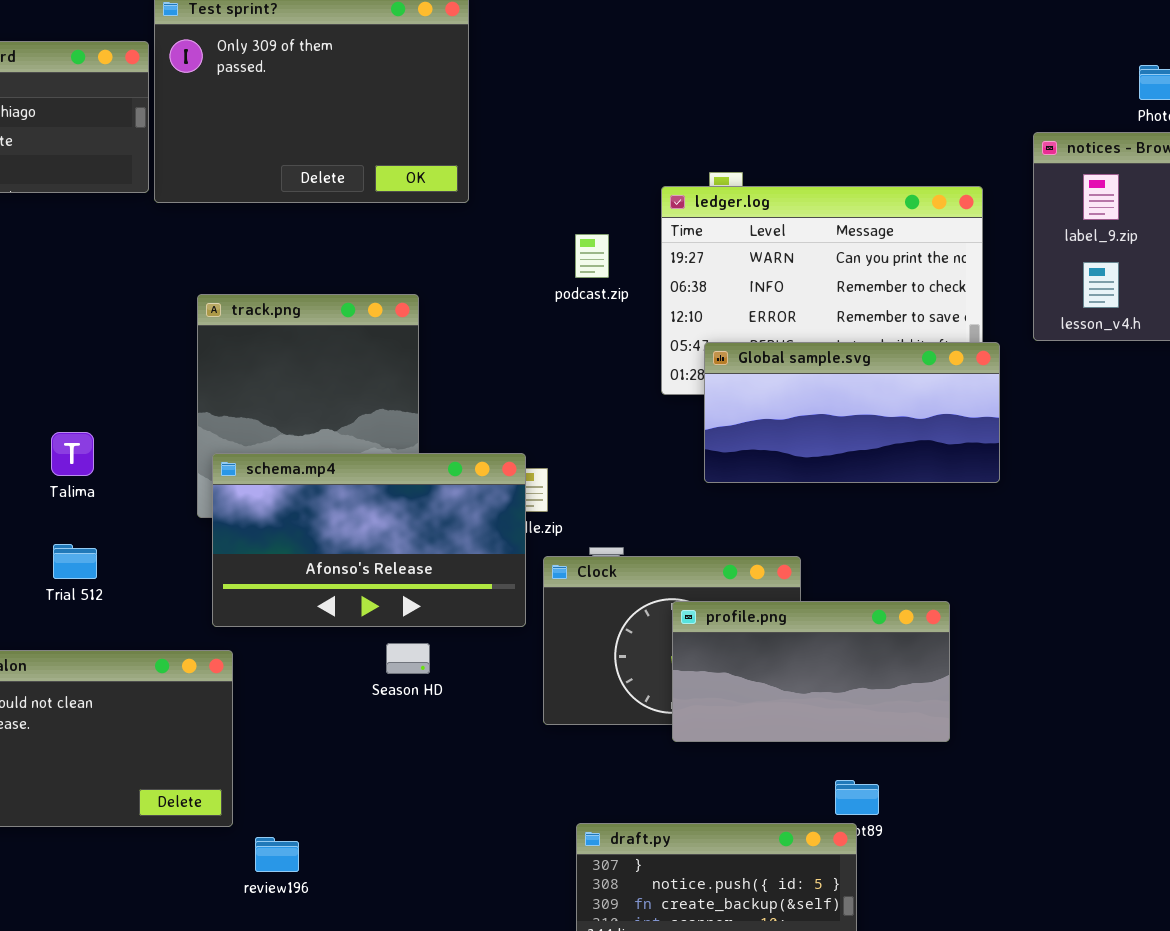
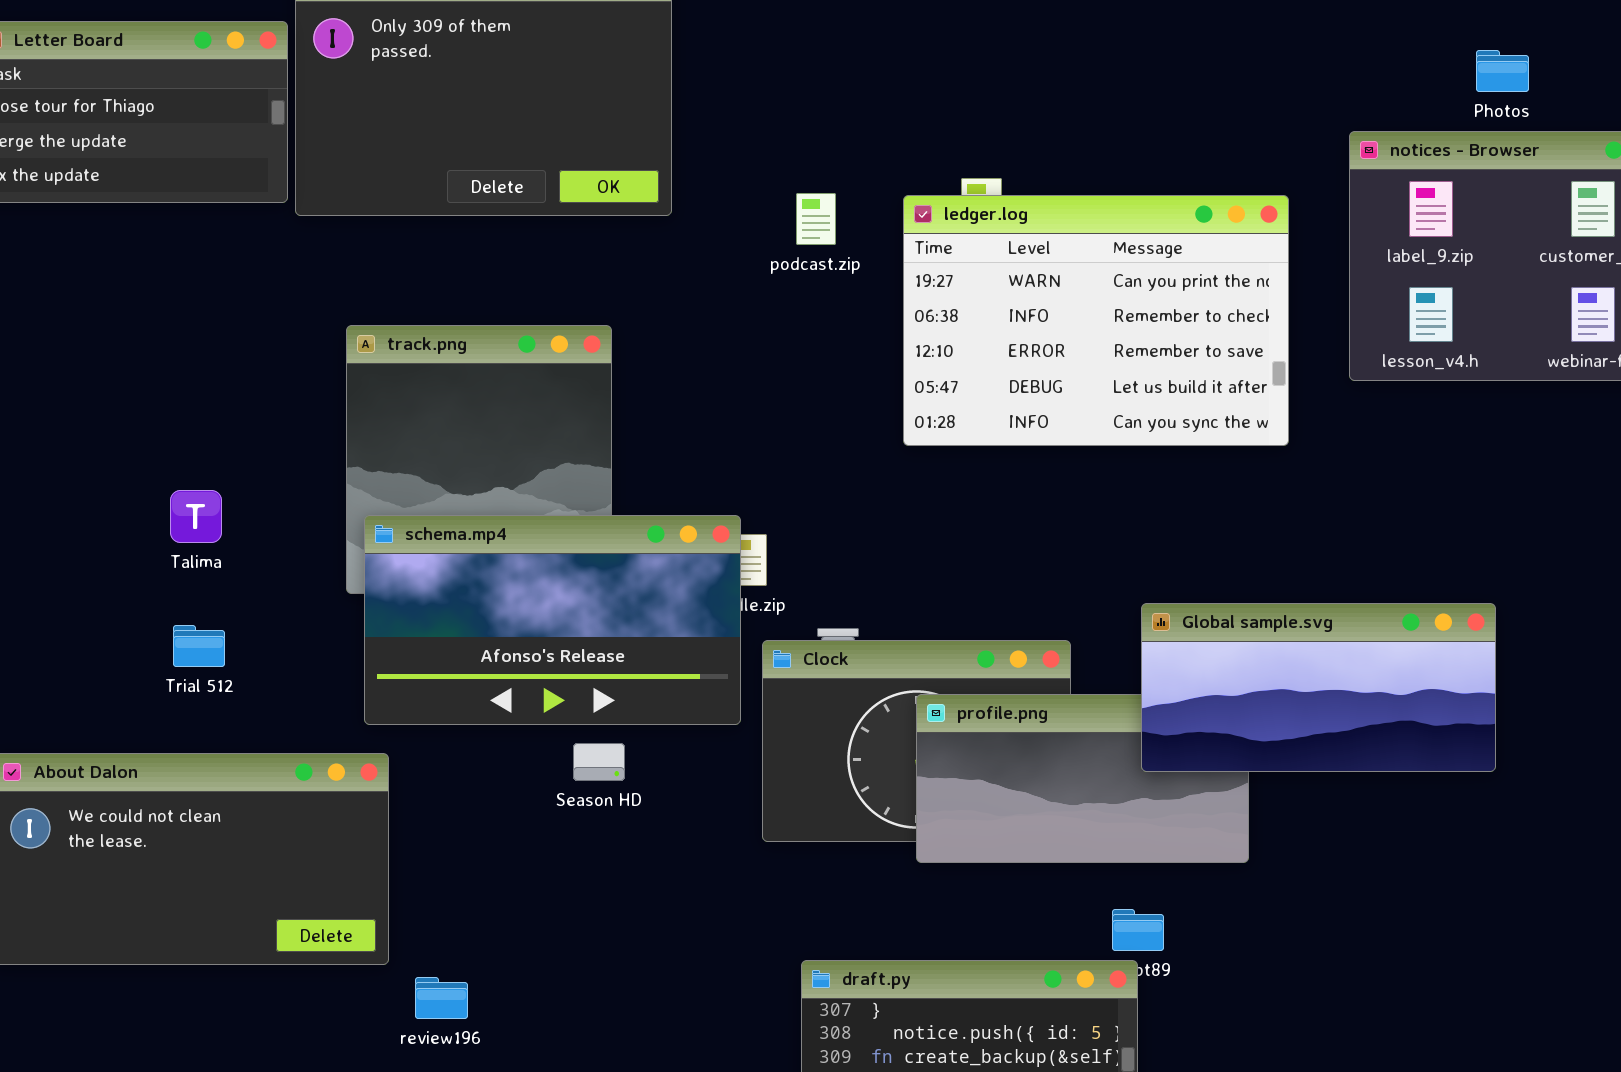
podcast.zip: [575,234,609,278] -> [796,193,836,245], moved
Global sample.svg: [704,342,1000,483] -> [1141,603,1496,772], moved

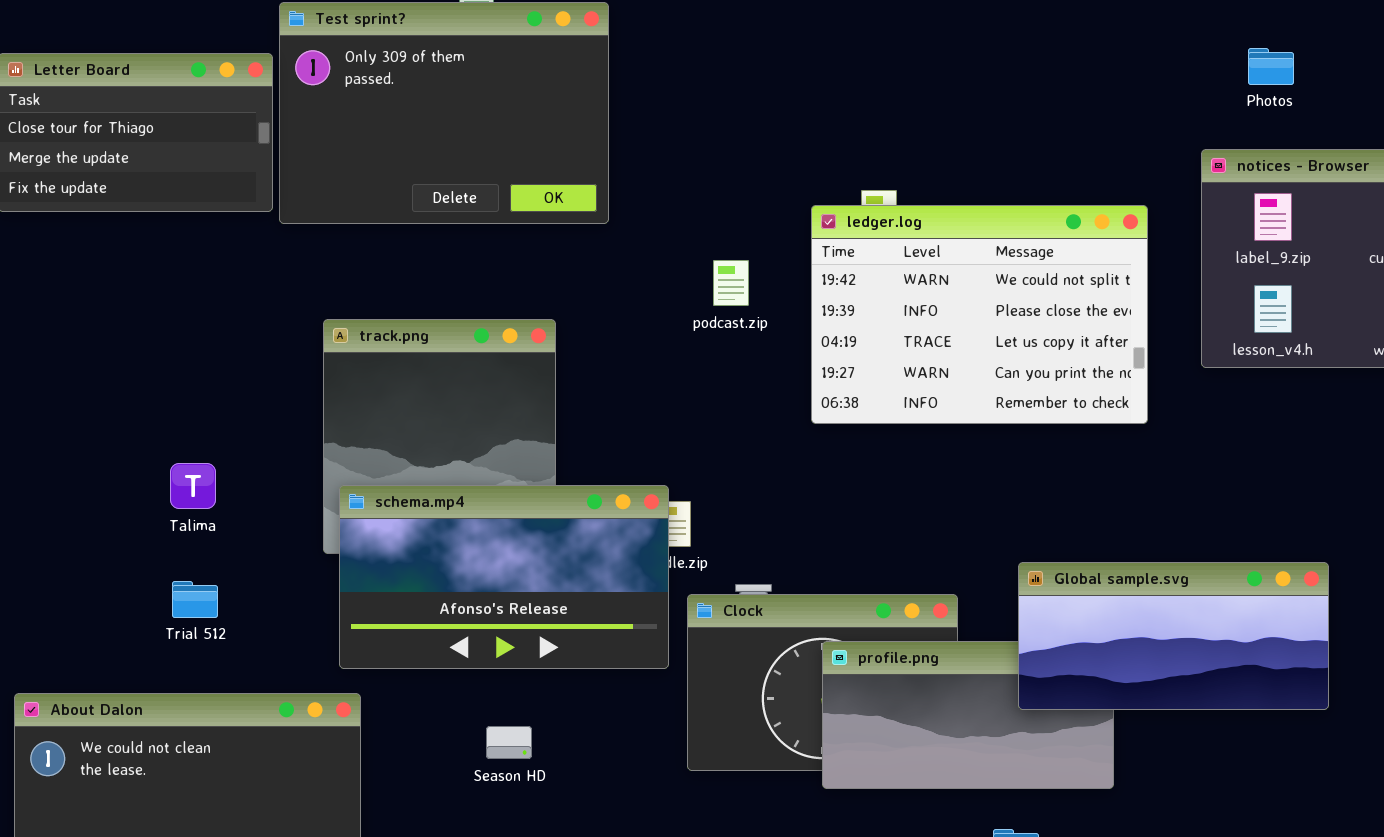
Photos: [1476,50,1529,92] -> [1248,48,1294,85], moved
podcast.zip: [796,193,836,245] -> [713,260,749,306], moved
ledger.log: [903,195,1289,446] -> [811,205,1148,424], scrolled up 3 rows
Season HD: [573,743,625,781] -> [486,726,532,759], moved

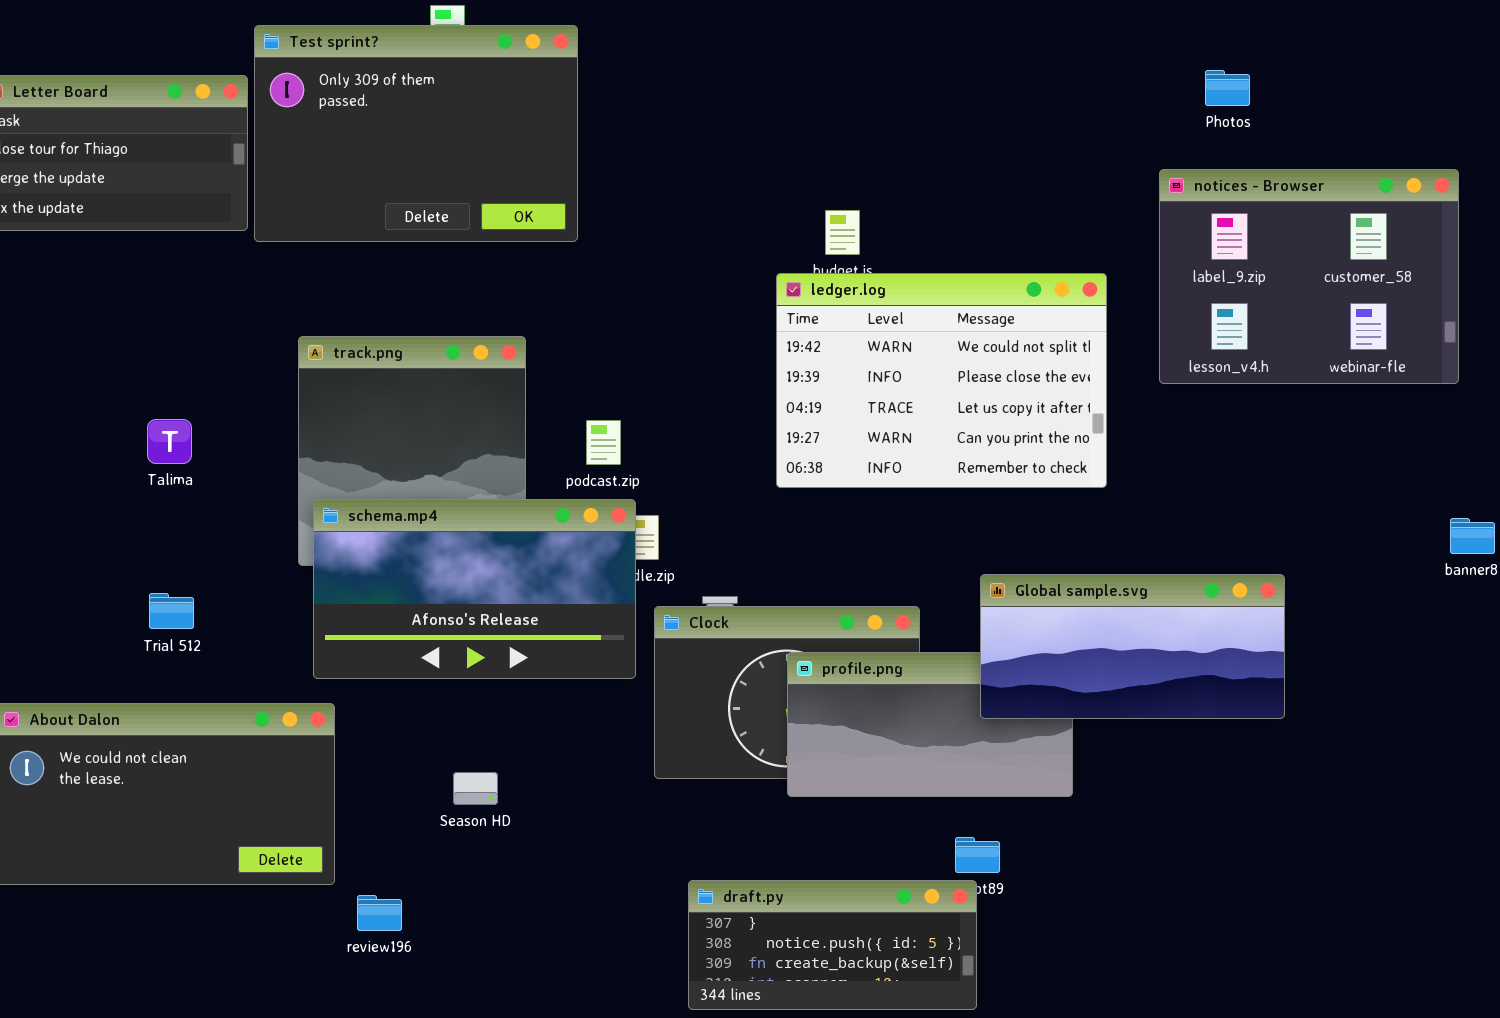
ledger.log: [811,205,1148,424] -> [776,273,1107,488], moved
podcast.zip: [713,260,749,306] -> [586,420,621,465], moved
Talima: [170,463,216,509] -> [147,419,192,464], moved
Season HD: [486,726,532,759] -> [453,772,498,805], moved

